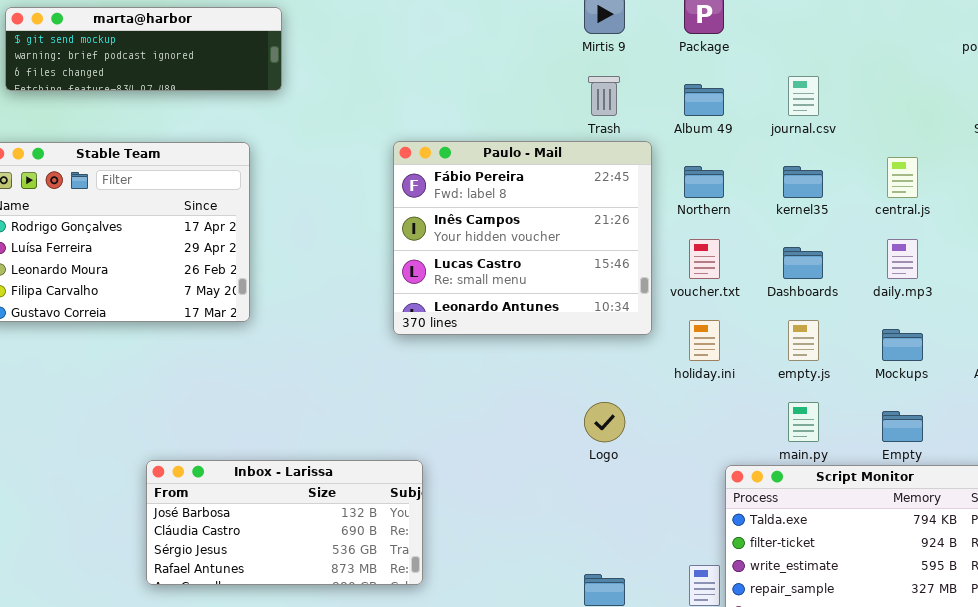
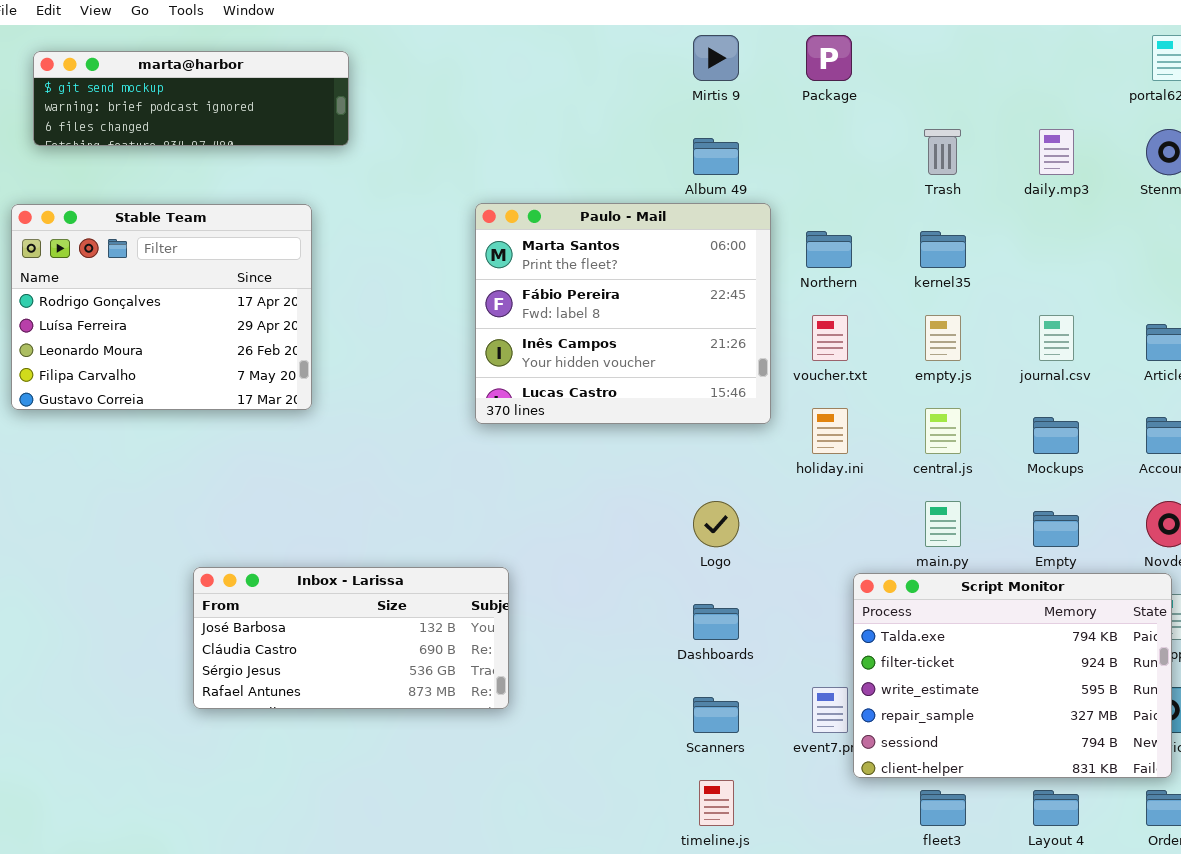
Trash: [588,76,620,116] -> [924,129,961,175], moved
journal.csv: [788,76,819,116] -> [1039,315,1074,361], moved
Album 49: [684,84,724,116] -> [693,138,739,175], moved
Paulo - Mail: [393,141,652,335] -> [475,203,771,424], scrolled up 1 row
central.js: [887,157,918,198] -> [925,408,961,454], moved
daily.mp3: [887,239,918,279] -> [1039,129,1074,175], moved
Dashboards: [783,247,823,279] -> [693,604,739,640], moved
empty.js: [788,320,819,361] -> [925,315,961,361], moved

